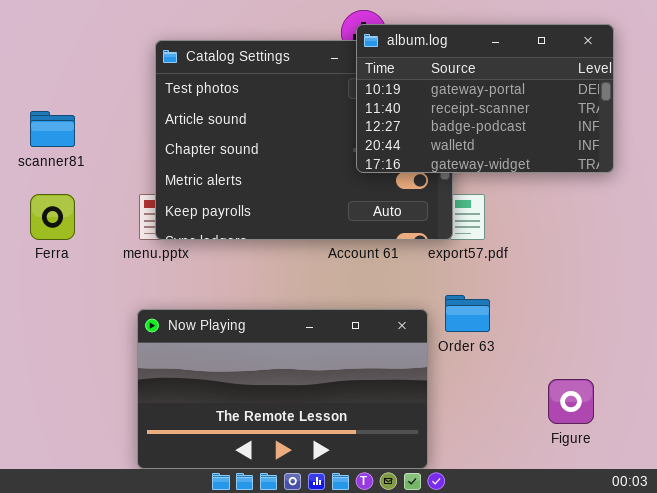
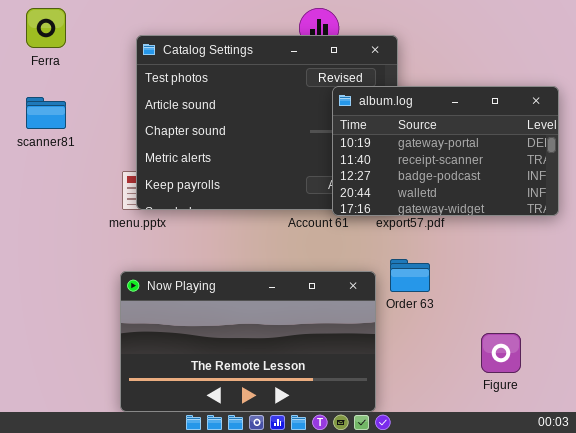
album.log: [356,24,614,173] -> [332,86,559,216], moved
Ferra: [30,194,75,240] -> [26,8,66,48], moved

